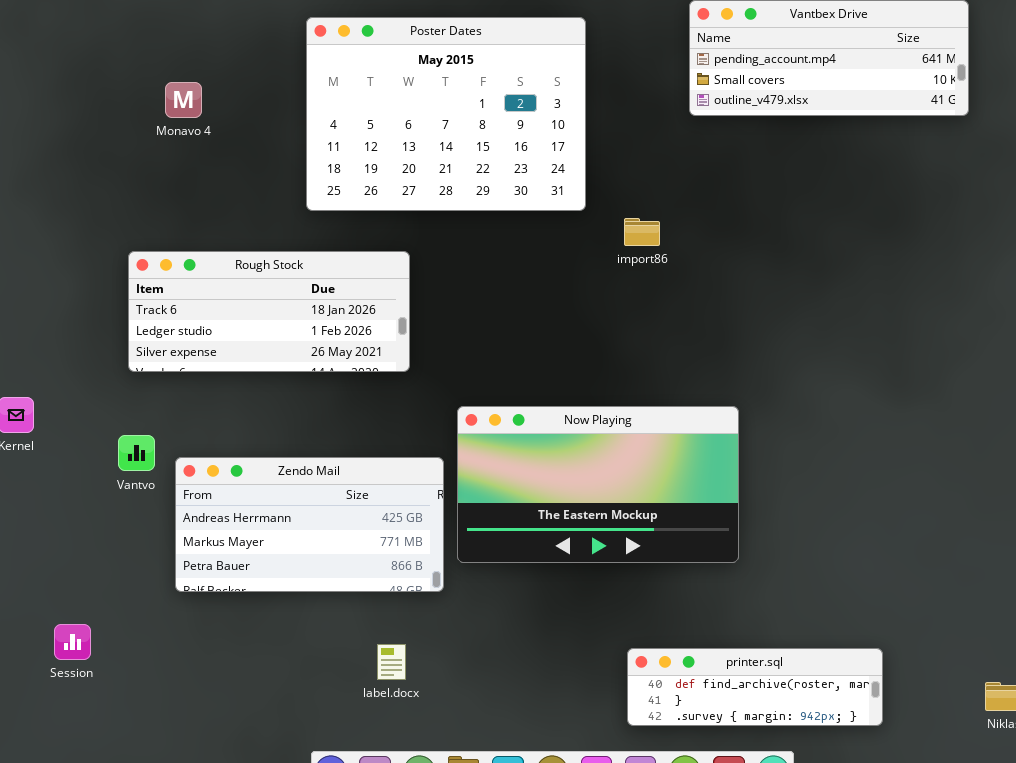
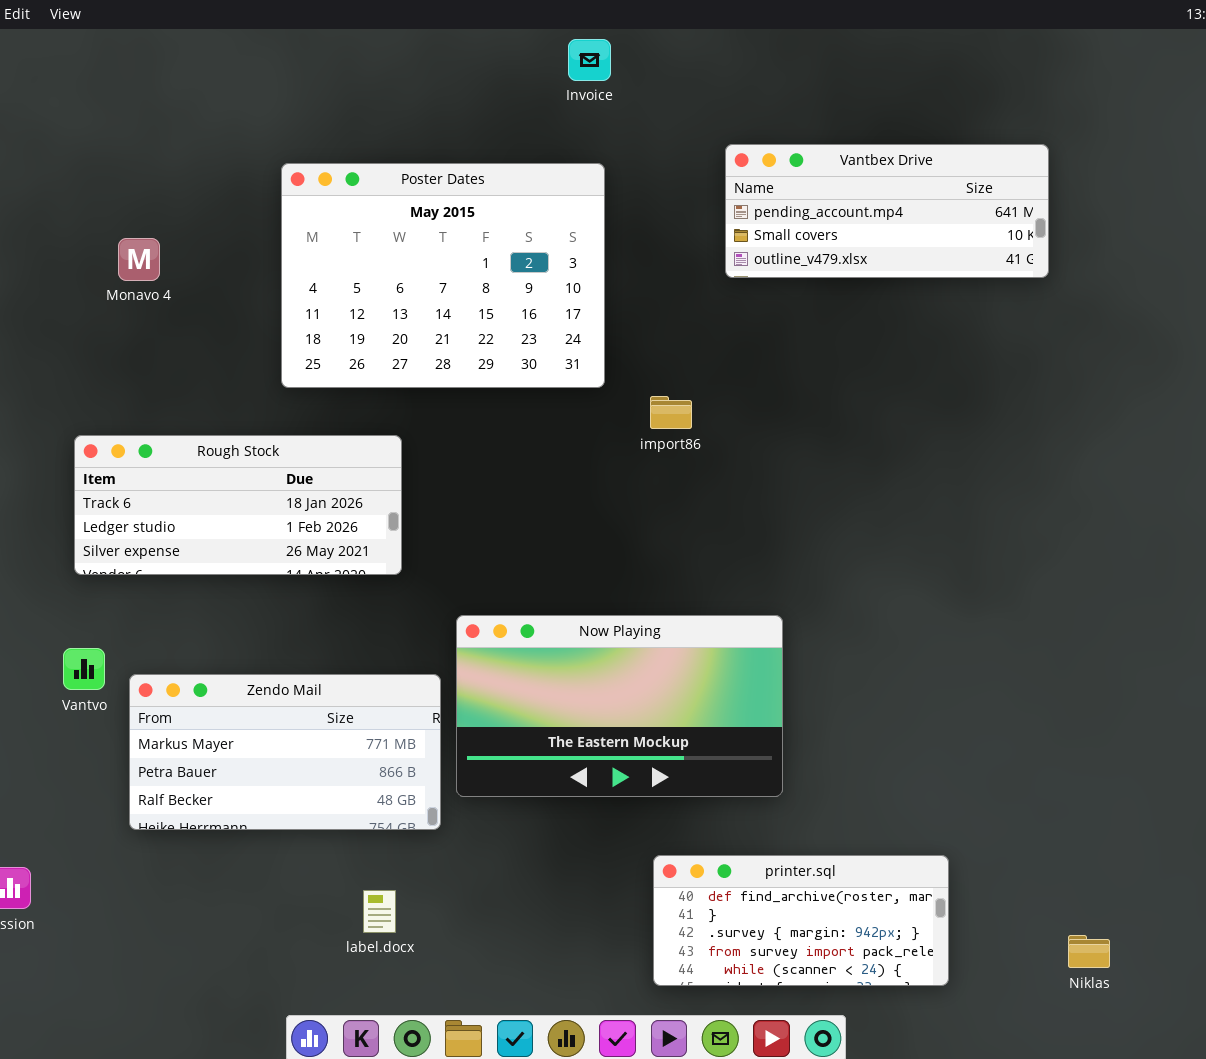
Zendo Mail: [175,457,444,592] -> [129,674,441,830], scrolled down 1 row
printer.sql: [627,648,883,726] -> [653,855,949,986], resized

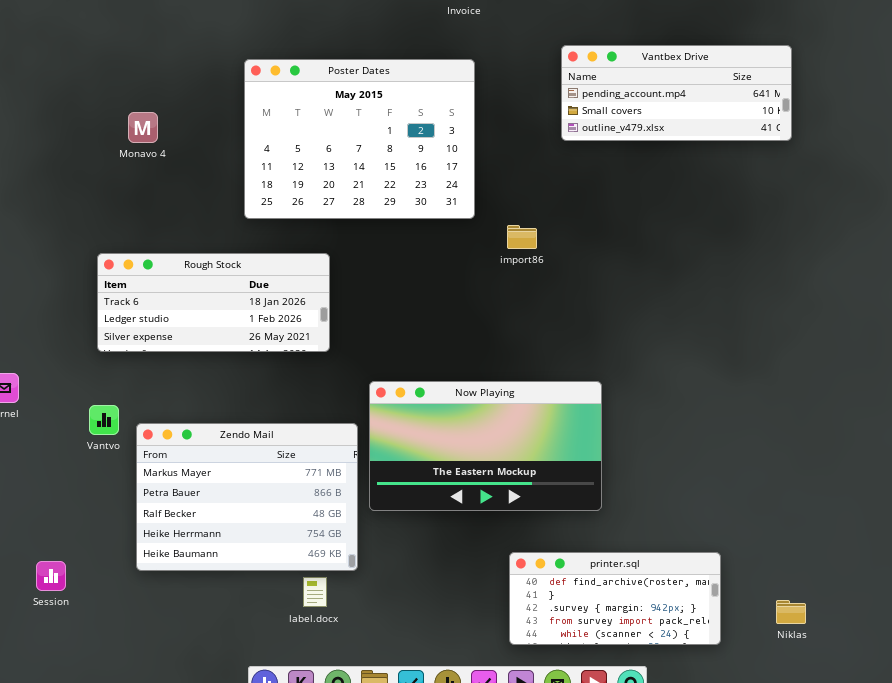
Zendo Mail: [129,674,441,830] -> [136,423,358,571], resized
Niklas: [1068,935,1110,968] -> [776,600,806,624], moved

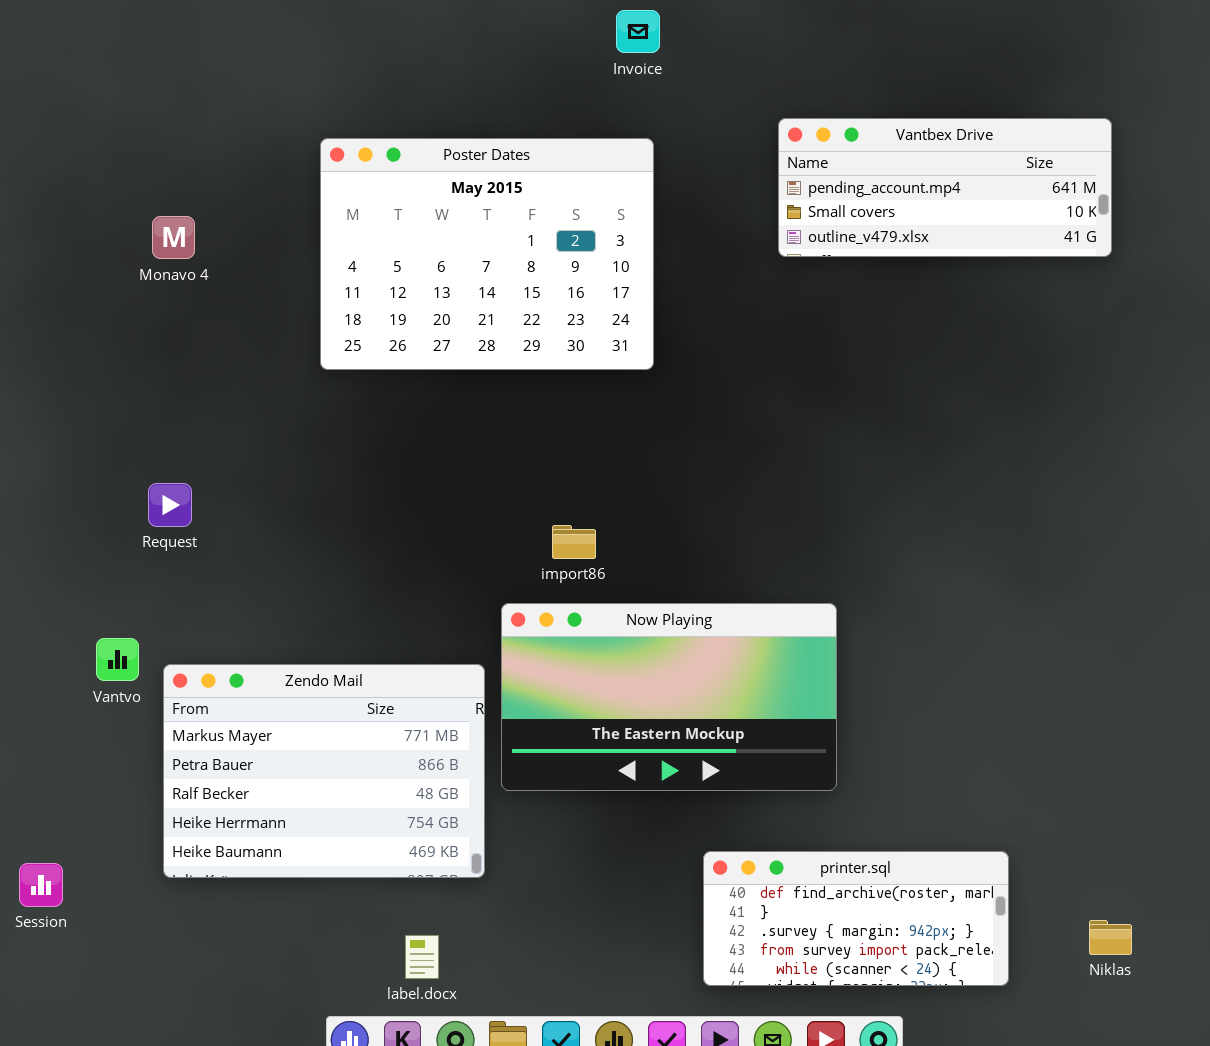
import86: [507,225,537,249] -> [552,525,596,559], moved
Rough Stock: [97,253,330,352] -> none, closed
label.docx: [303,577,327,607] -> [405,935,439,979], moved

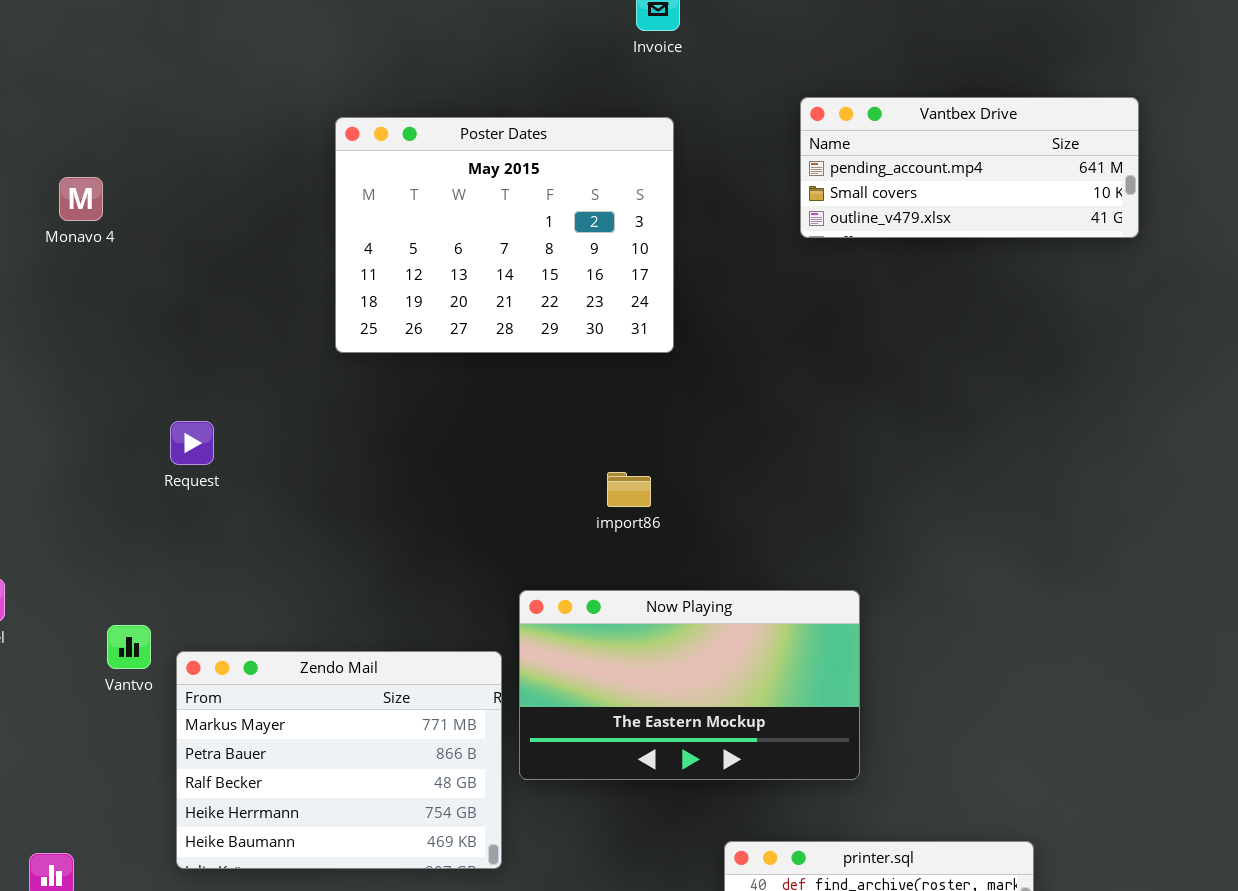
Monavo 4: [152,216,195,259] -> [59,177,103,221], moved
Request: [148,483,192,527] -> [170,421,214,465], moved
import86: [552,525,596,559] -> [607,472,651,507], moved

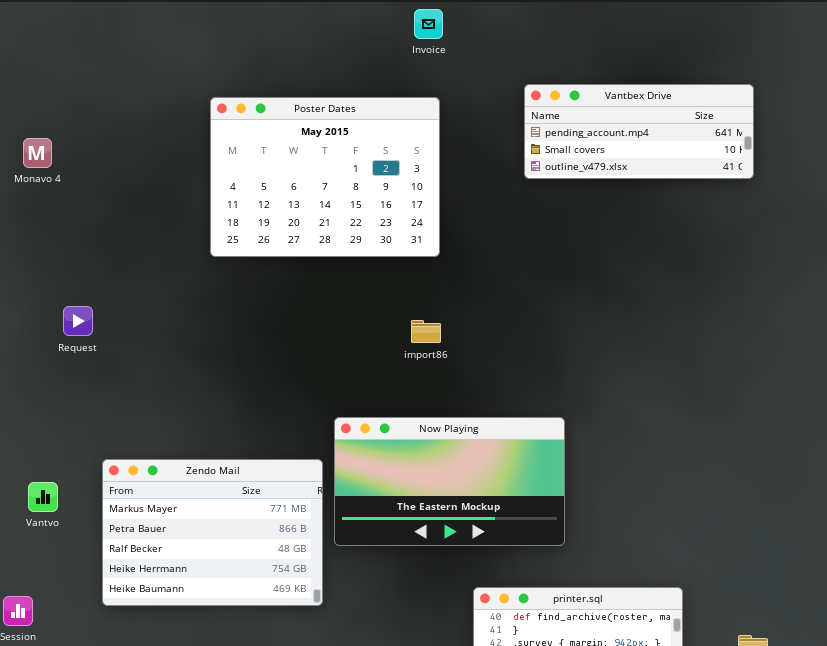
Request: [170,421,214,465] -> [63,306,93,336], moved
import86: [607,472,651,507] -> [411,320,441,343], moved
Vantvo: [107,625,151,669] -> [28,482,58,512], moved

